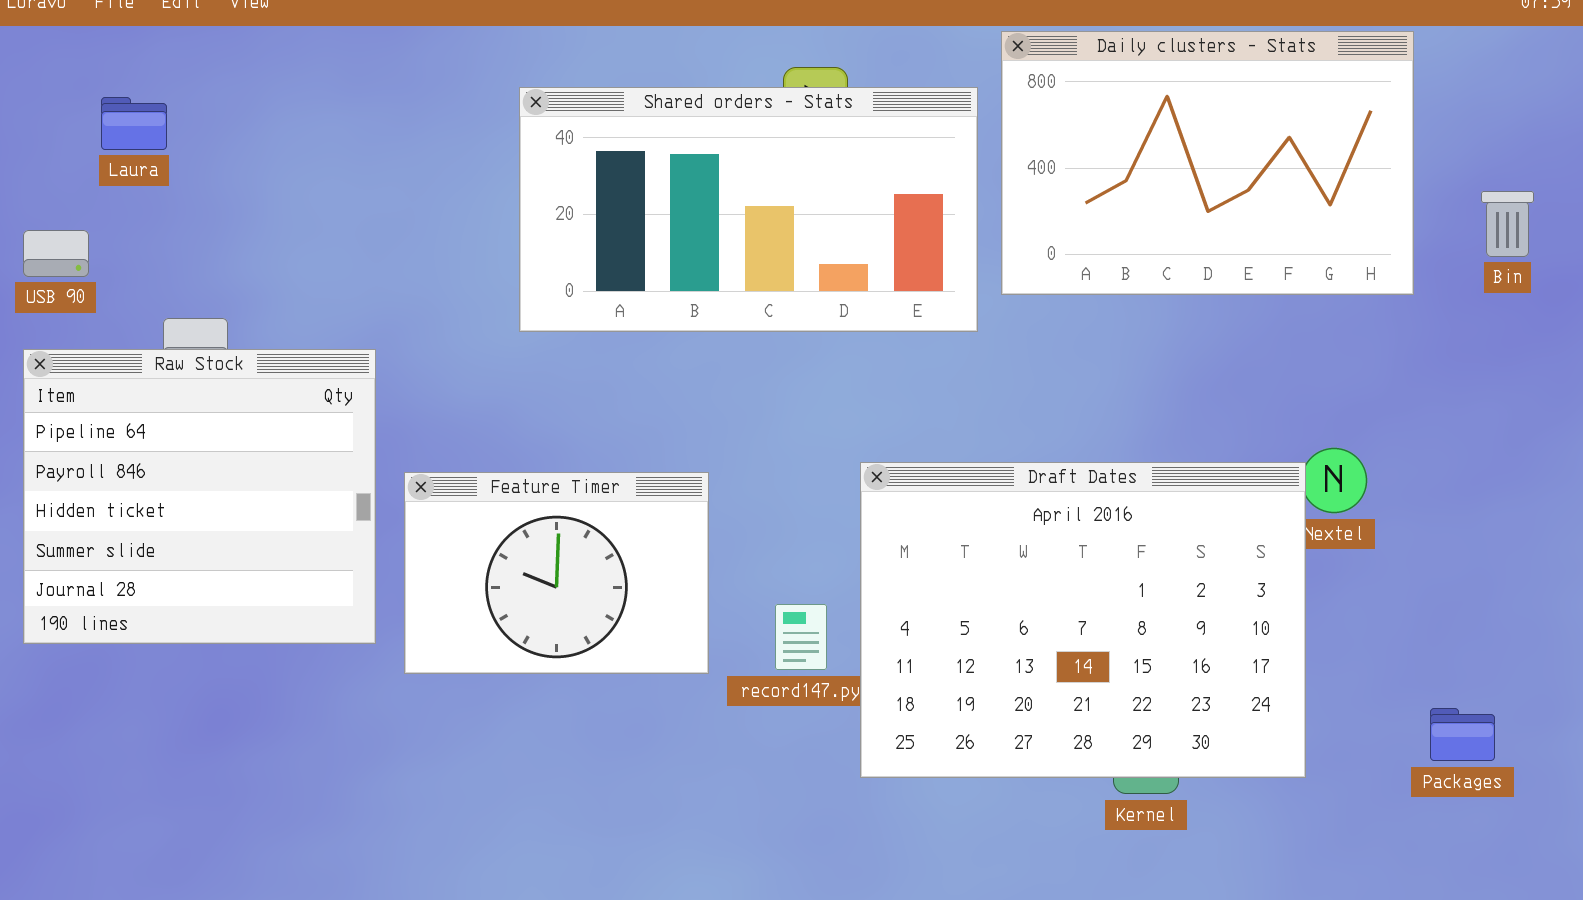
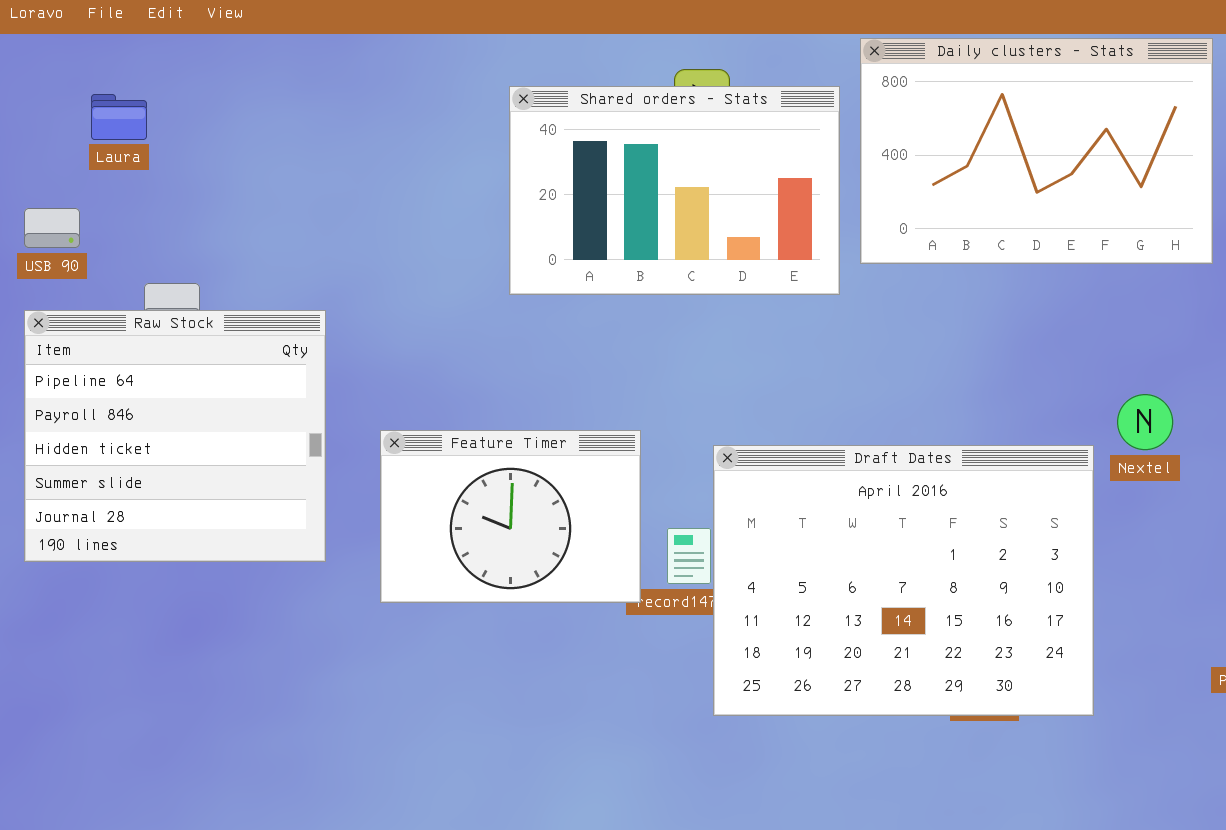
Shared orders - Stats: [519,87,978,332] -> [509,86,840,295], resized
Draft Dates: [860,462,1306,778] -> [713,445,1094,716], moved
Feature Timer: [404,472,709,674] -> [380,430,641,603], moved

